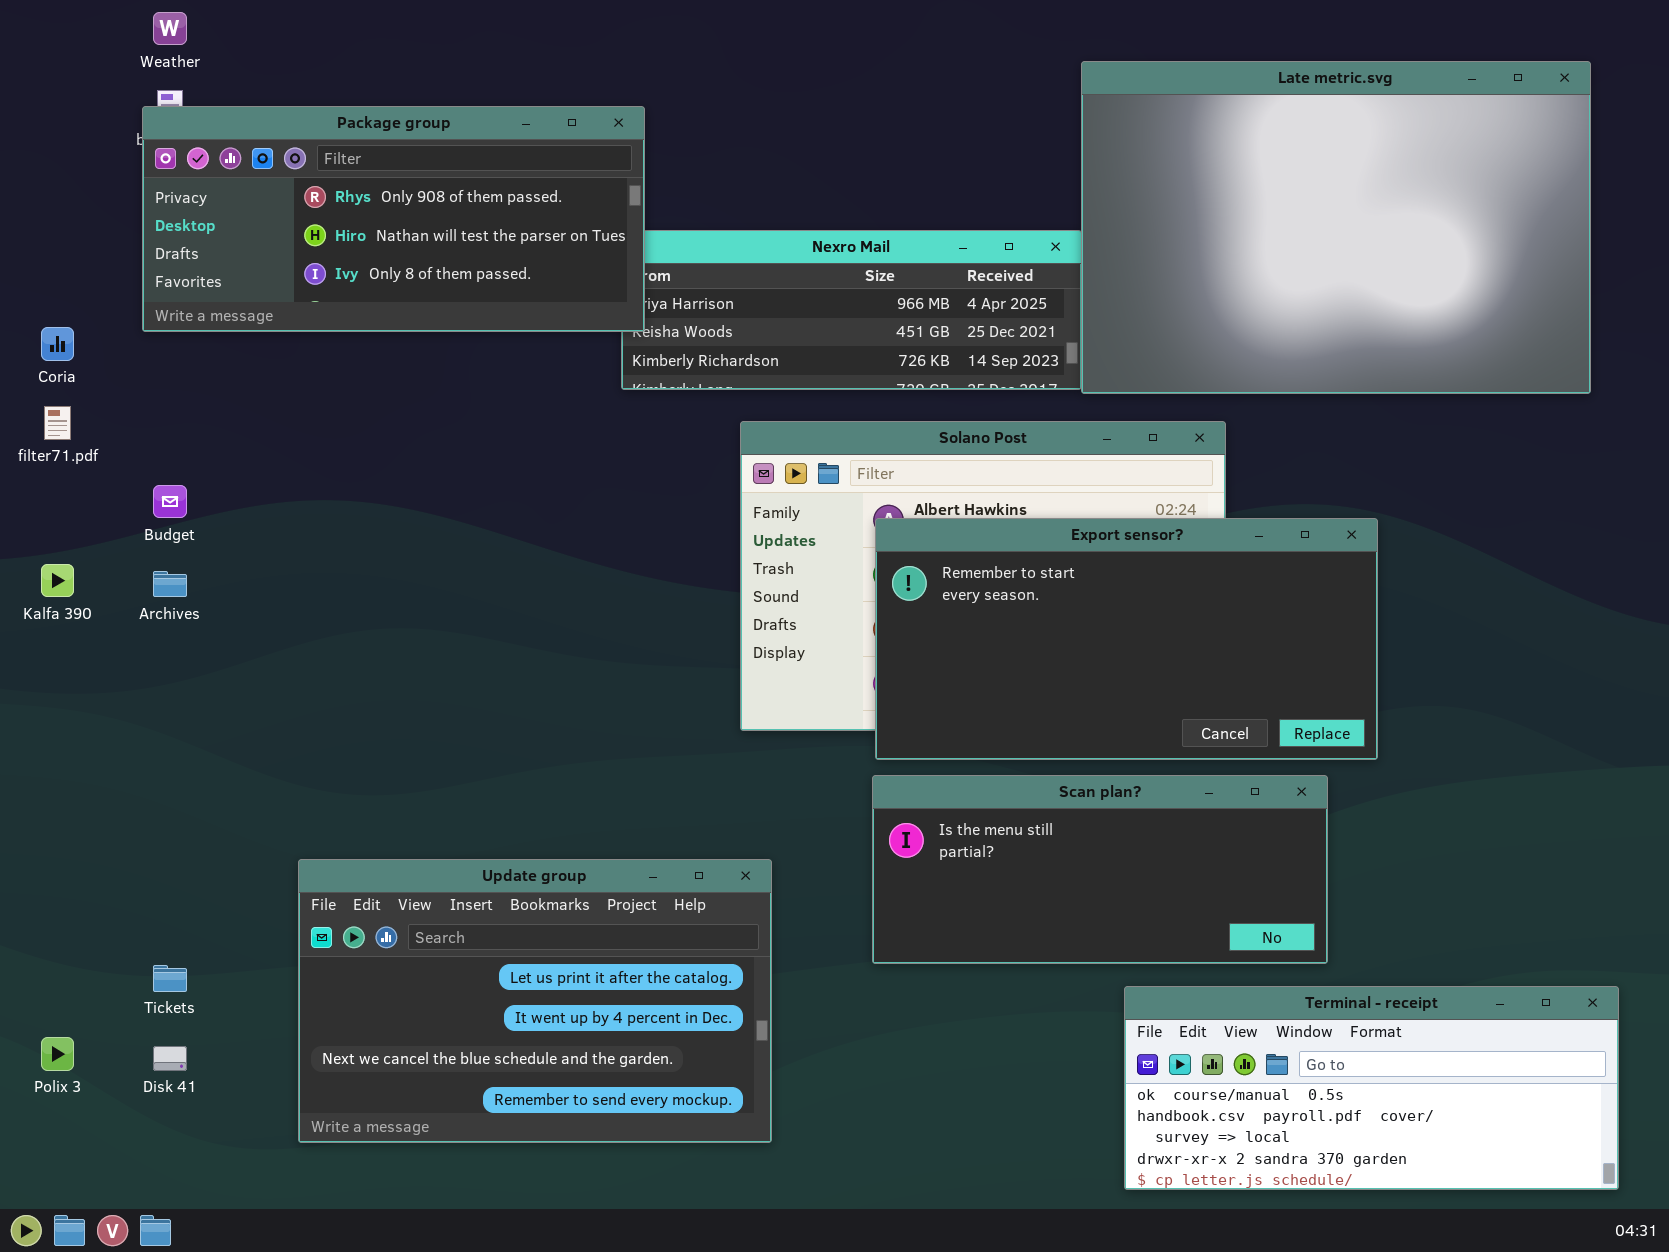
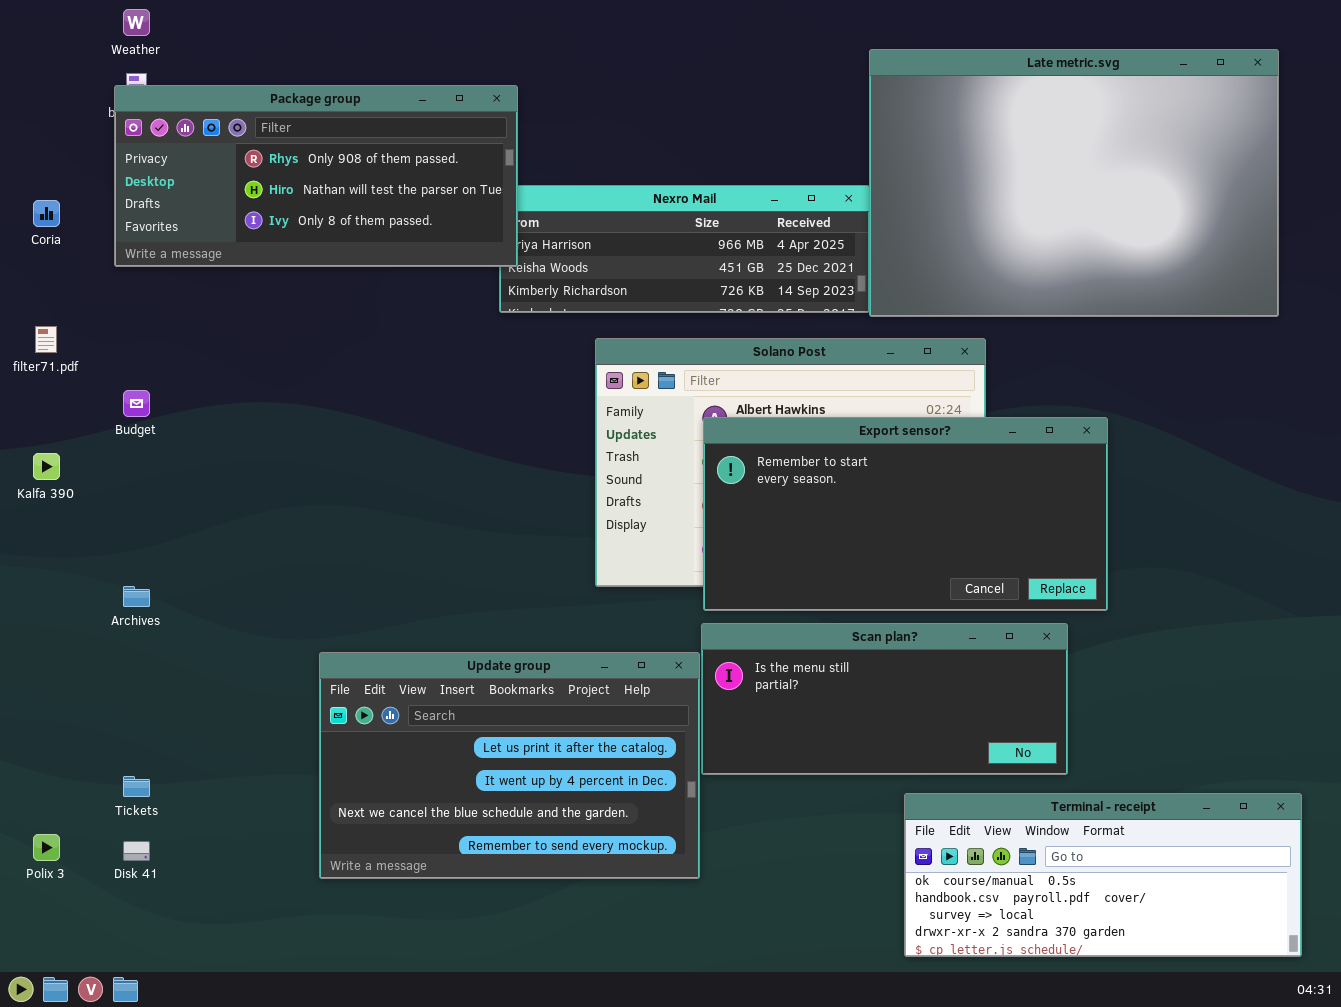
Coria: [41,327,74,361] -> [33,200,60,227], moved
Archives: [153,571,187,597] -> [123,586,150,607], moved
Update group: [298,859,772,1143] -> [319,652,700,879], moved

